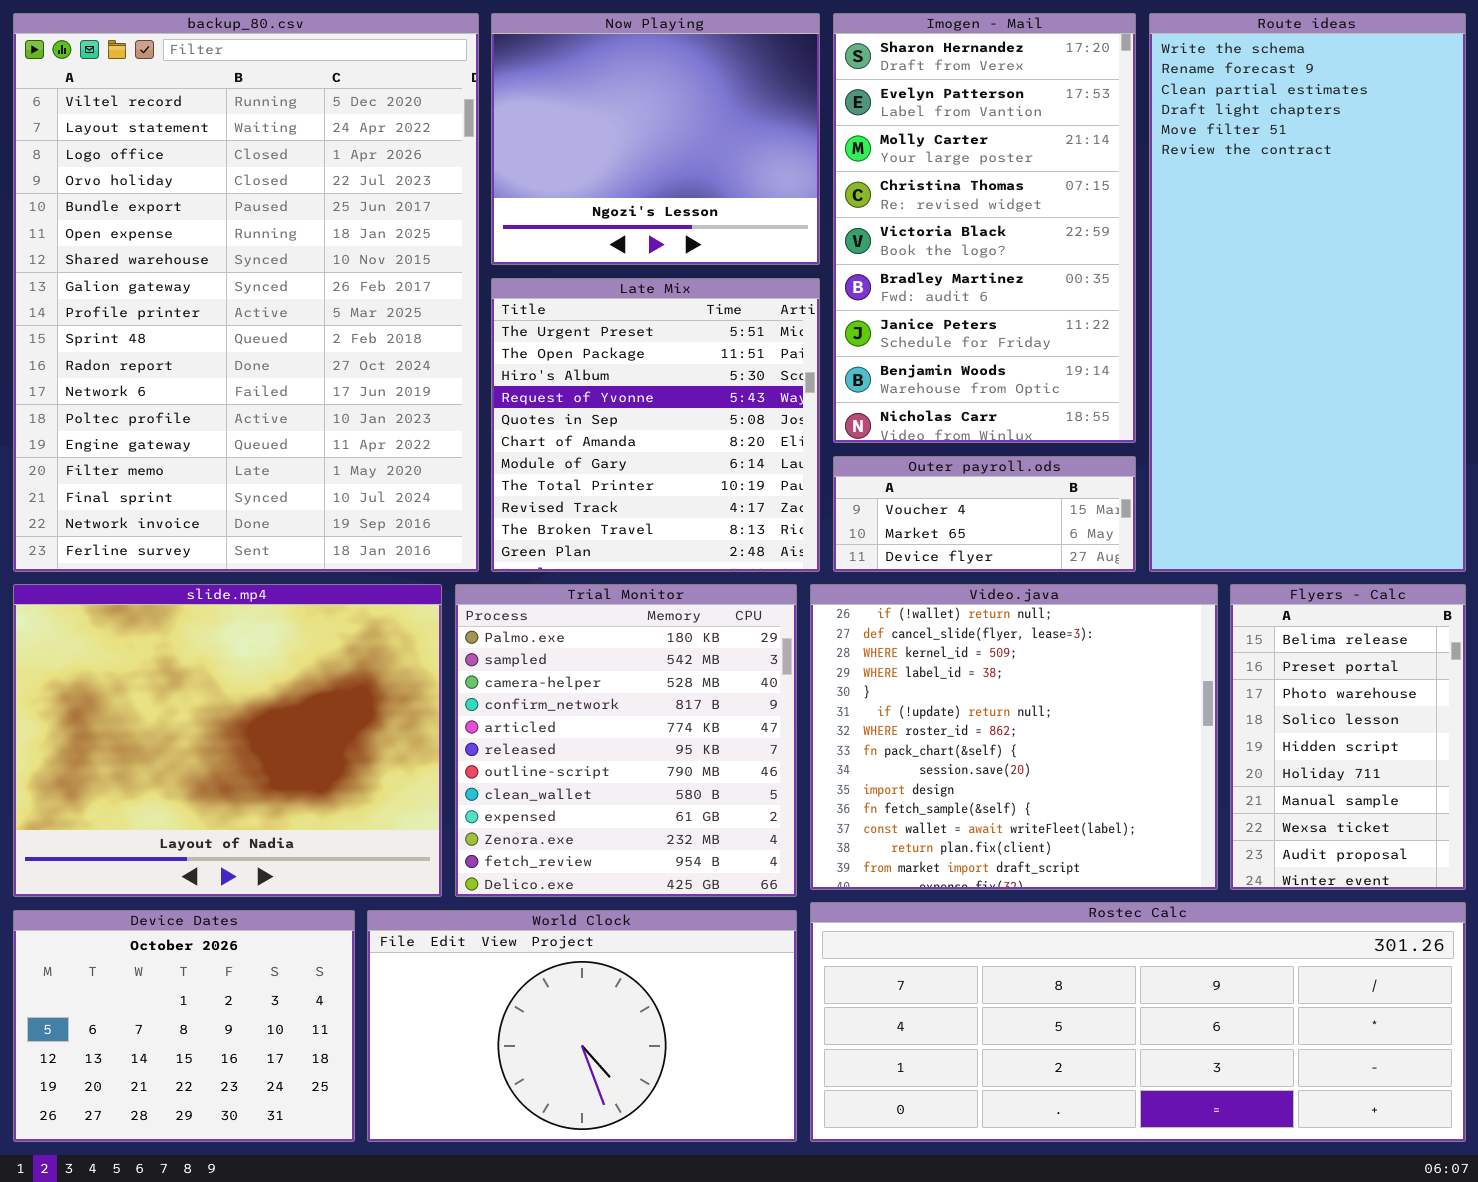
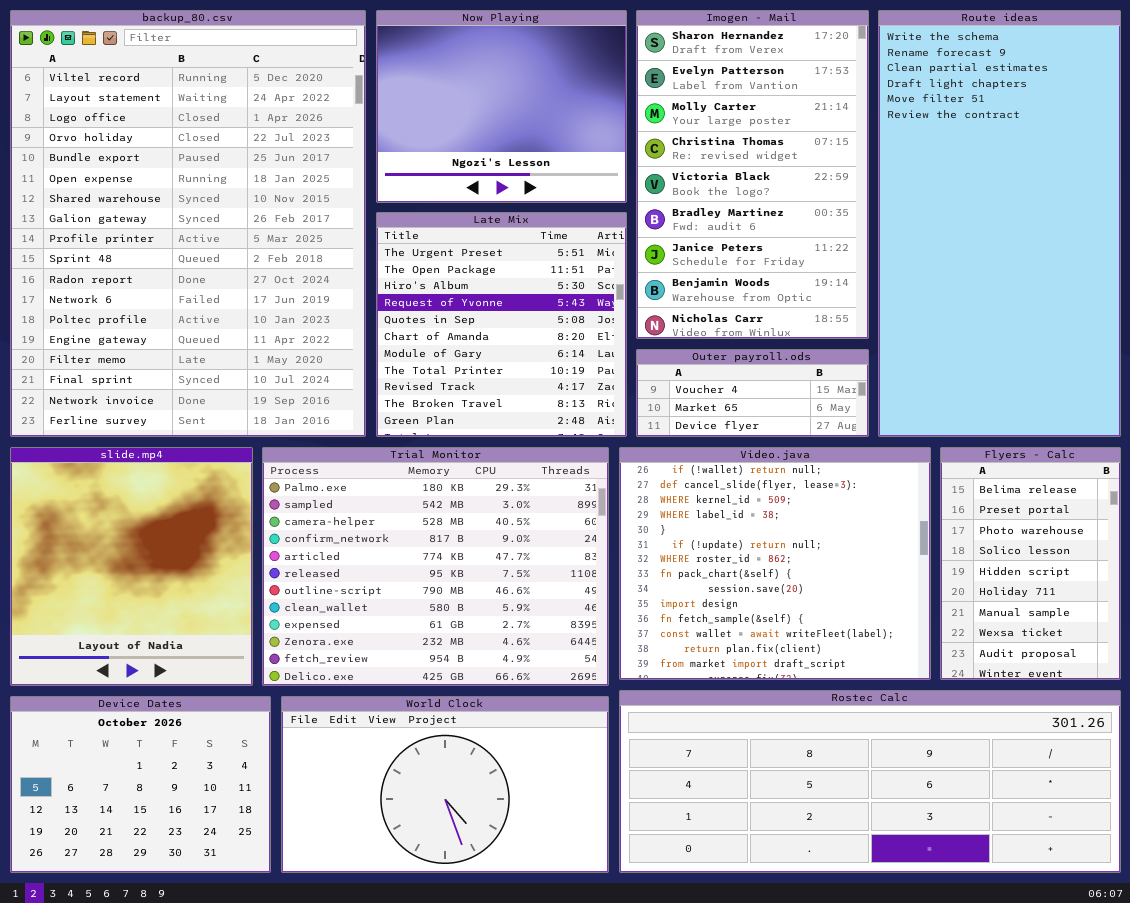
slide.mp4: [13,584,442,897] -> [10,447,253,686], resized
Trial Monitor: [455,584,797,897] -> [262,447,609,686], resized

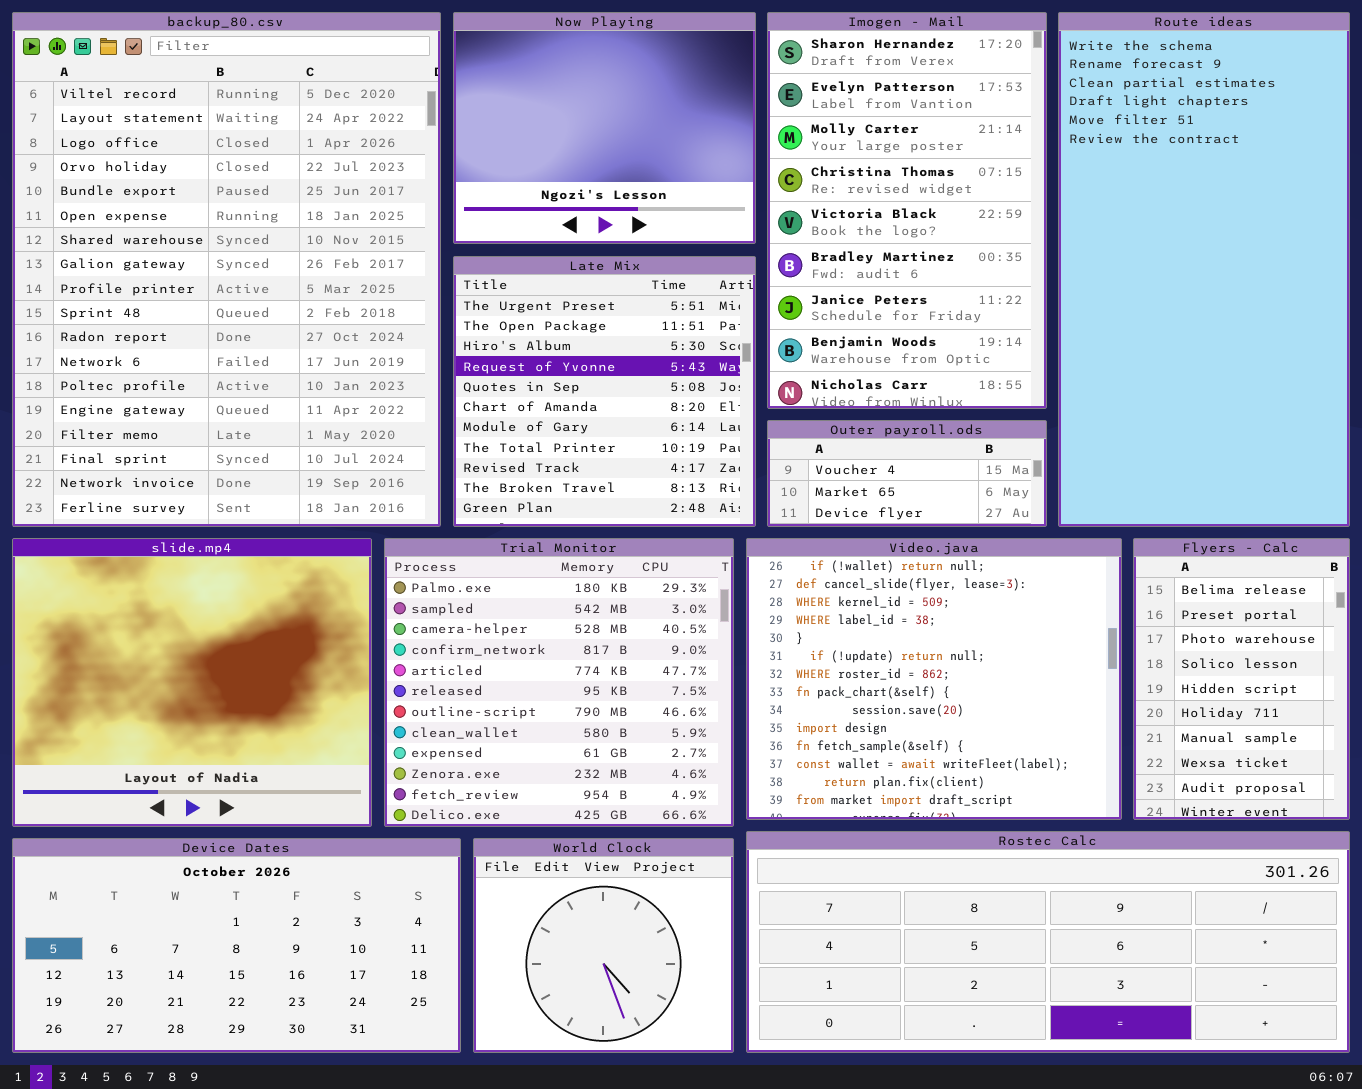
slide.mp4: [10,447,253,686] -> [12,538,372,827], resized
Trial Monitor: [262,447,609,686] -> [384,538,734,827], resized
Device Dates: [10,696,271,873] -> [12,838,461,1053], resized
World Clock: [281,696,609,873] -> [473,838,734,1053], resized

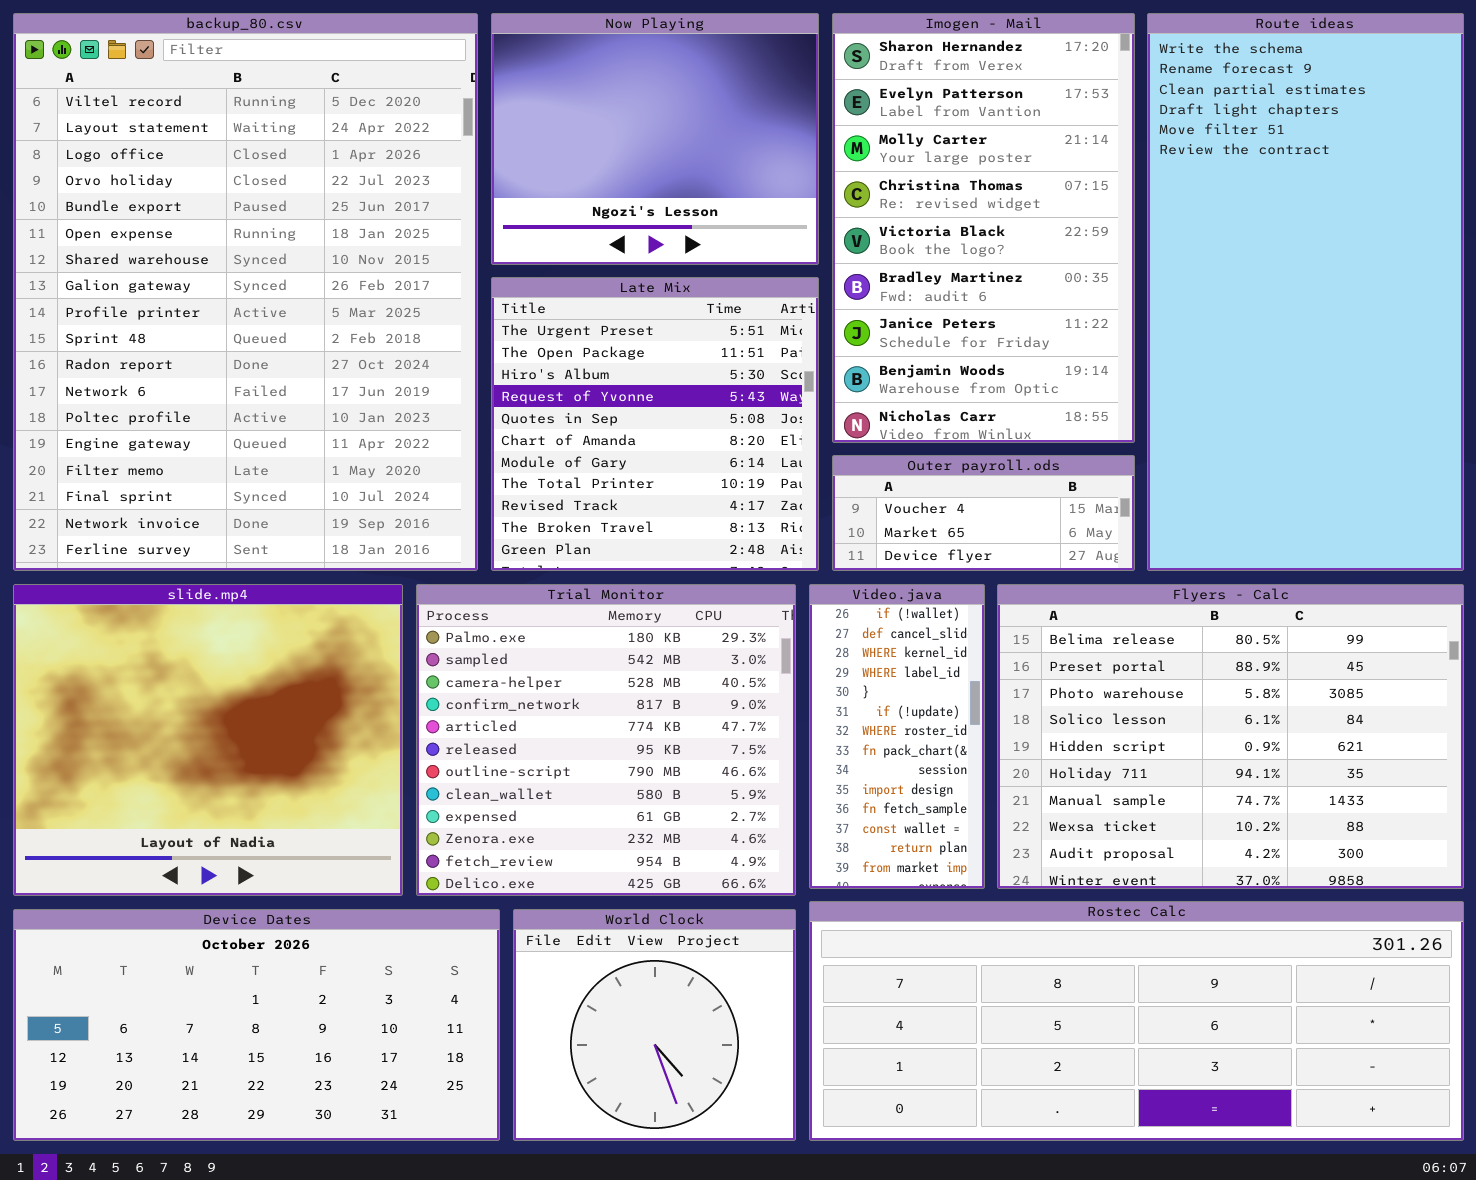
Video.java: [746,538,1122,820] -> [809,584,985,889], resized
Flyers - Calc: [1133,538,1350,820] -> [997,584,1464,889], resized

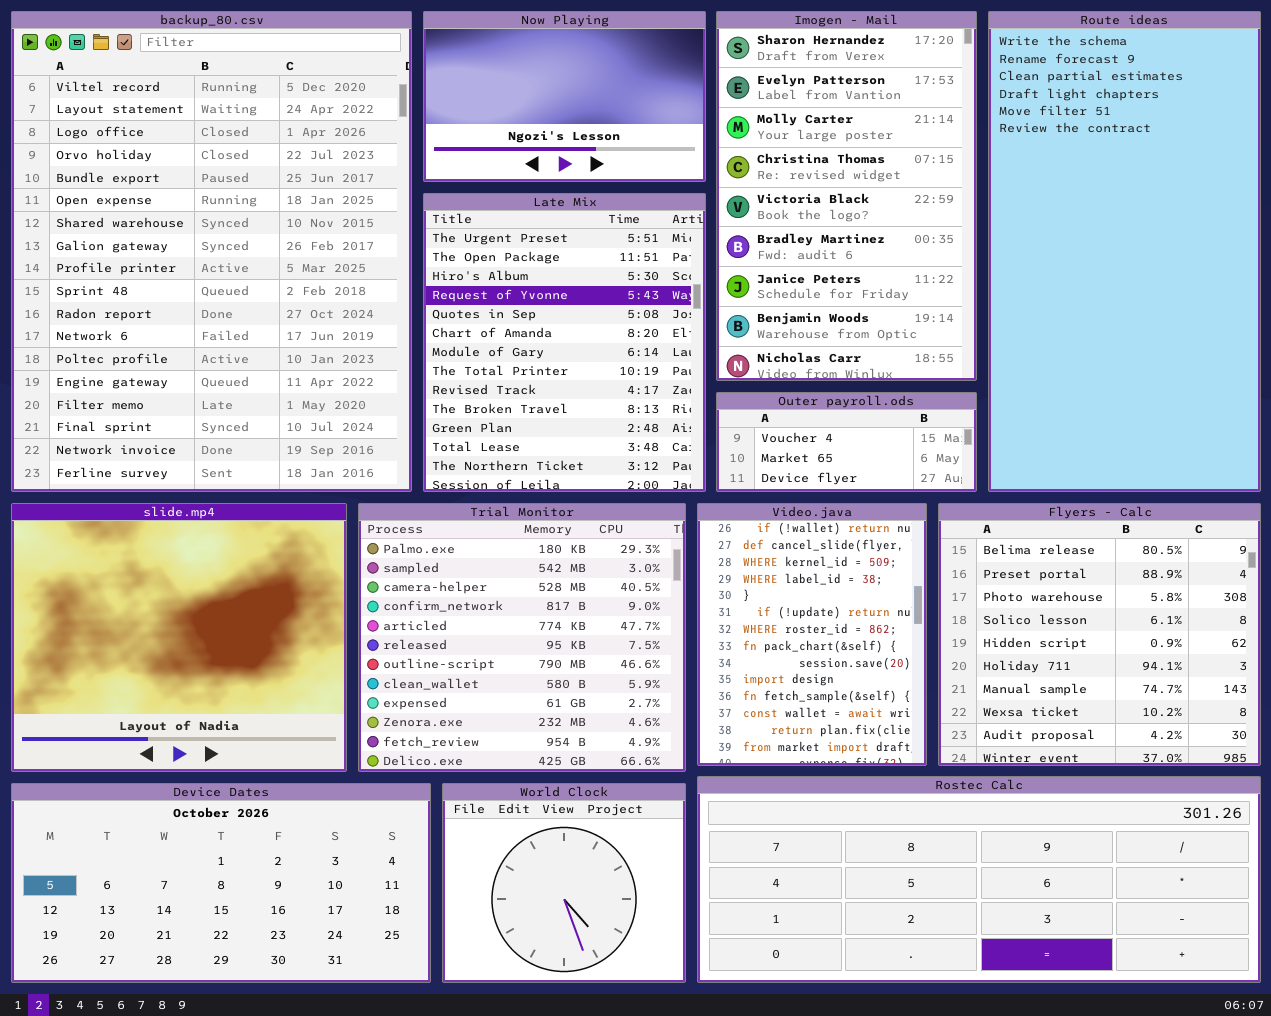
Now Playing: [491,13,819,265] -> [423,11,706,182], resized
Late Mix: [491,277,819,571] -> [423,193,706,492], resized
Video.java: [809,584,985,889] -> [697,503,927,766], resized
Flyers - Calc: [997,584,1464,889] -> [938,503,1261,766], resized

